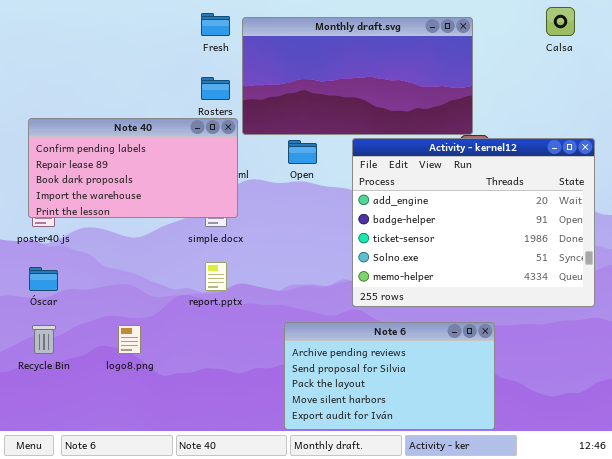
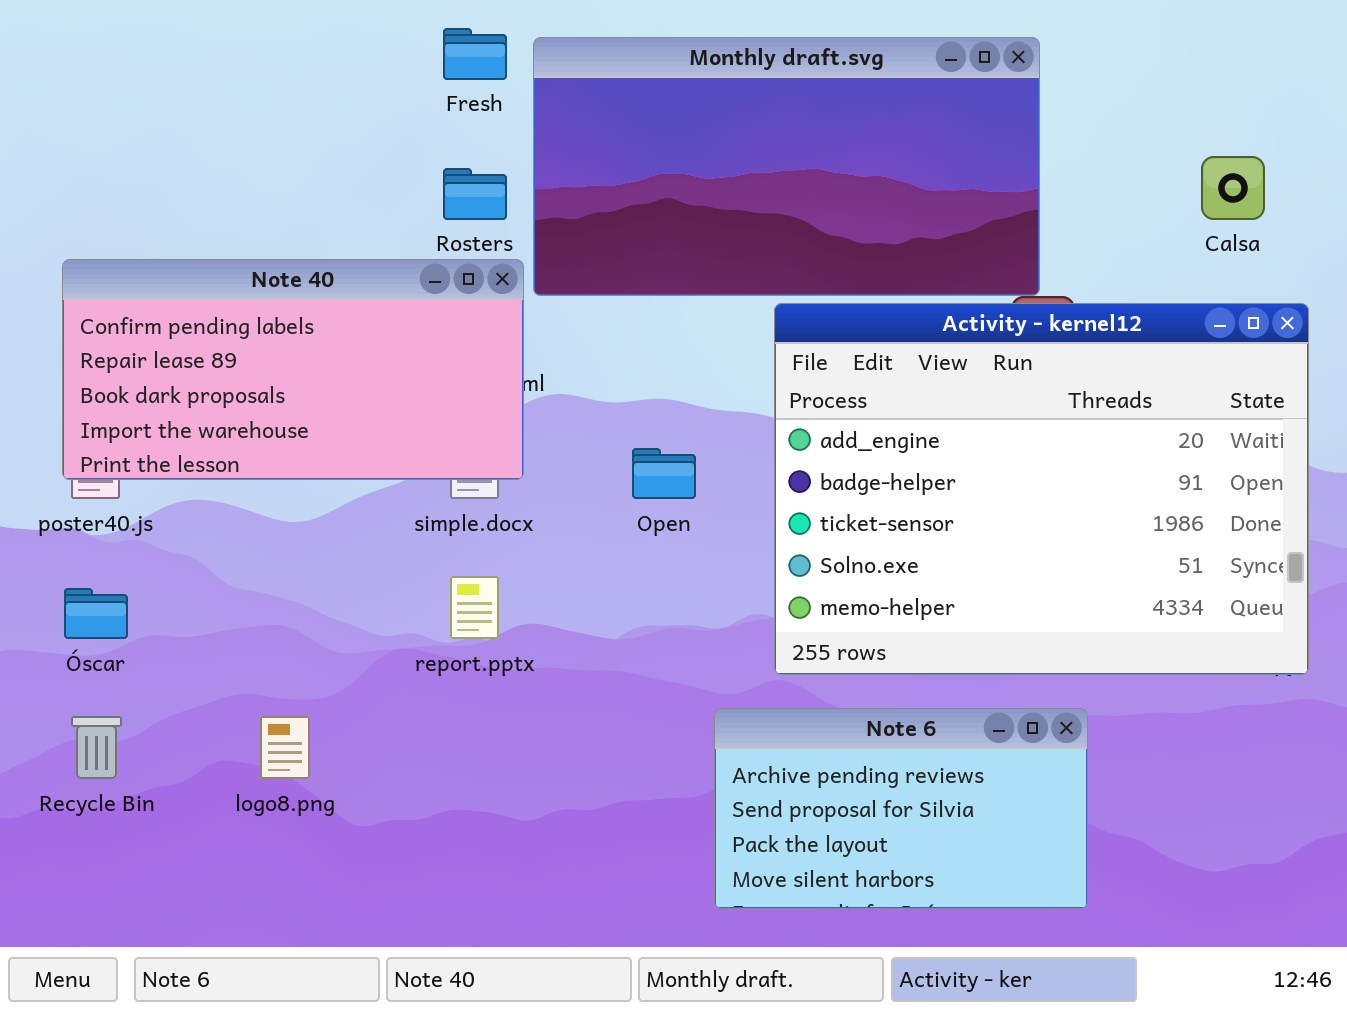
Calsa: [546,7,575,36] -> [1201,156,1265,220], moved
Open: [288,140,317,164] -> [632,448,696,499], moved
Note 6: [284,322,495,430] -> [714,708,1088,909], resized

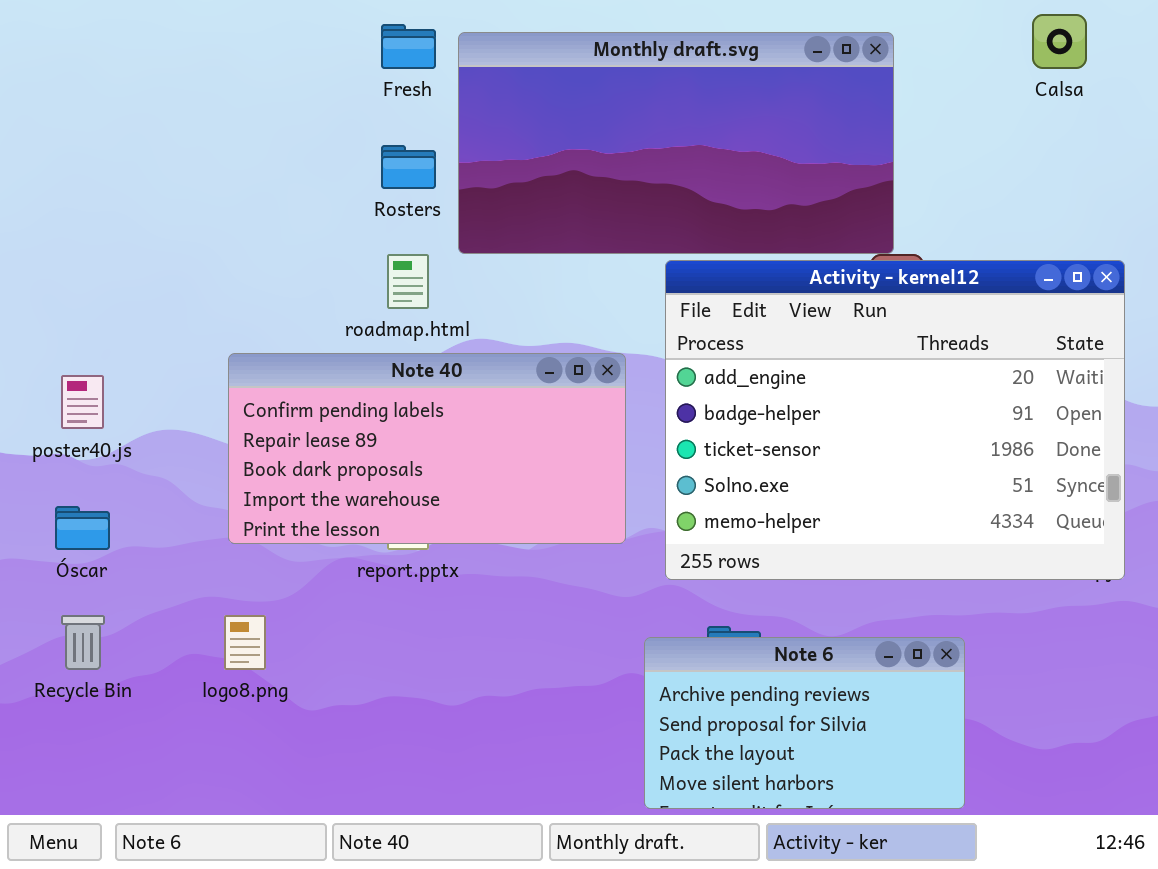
Calsa: [1201,156,1265,220] -> [1032,14,1087,69], moved
Note 40: [62,259,524,480] -> [228,353,626,544], moved
Note 6: [714,708,1088,909] -> [644,637,965,809], moved

